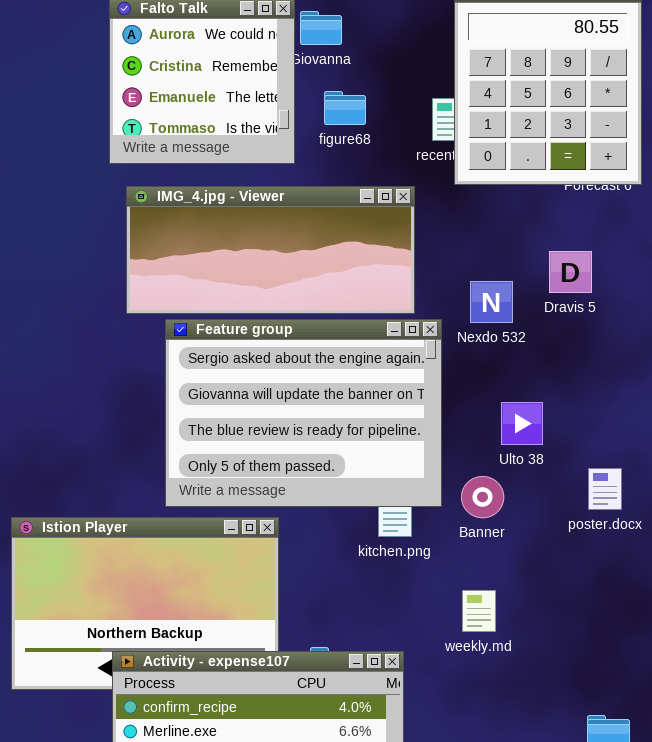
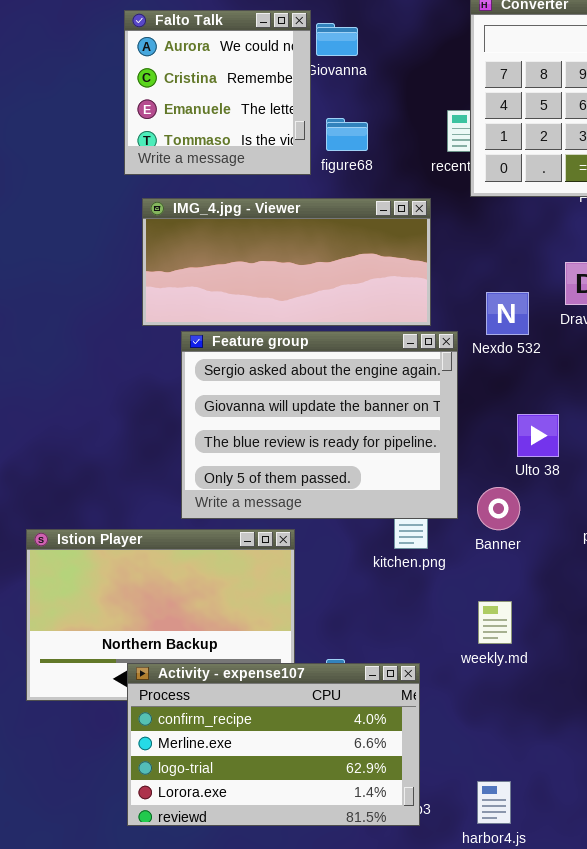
figure68: [324,91,366,125] -> [326,118,368,151], moved

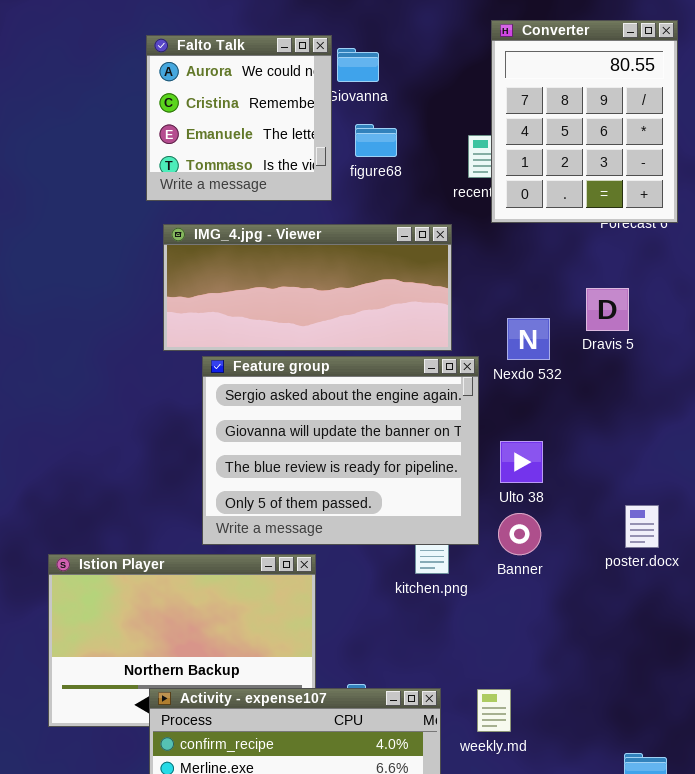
figure68: [326,118,368,151] -> [355,124,397,157], moved
Ulto 38: [517,414,559,457] -> [500,441,543,483], moved
weekly.md: [478,601,512,644] -> [477,689,511,732], moved

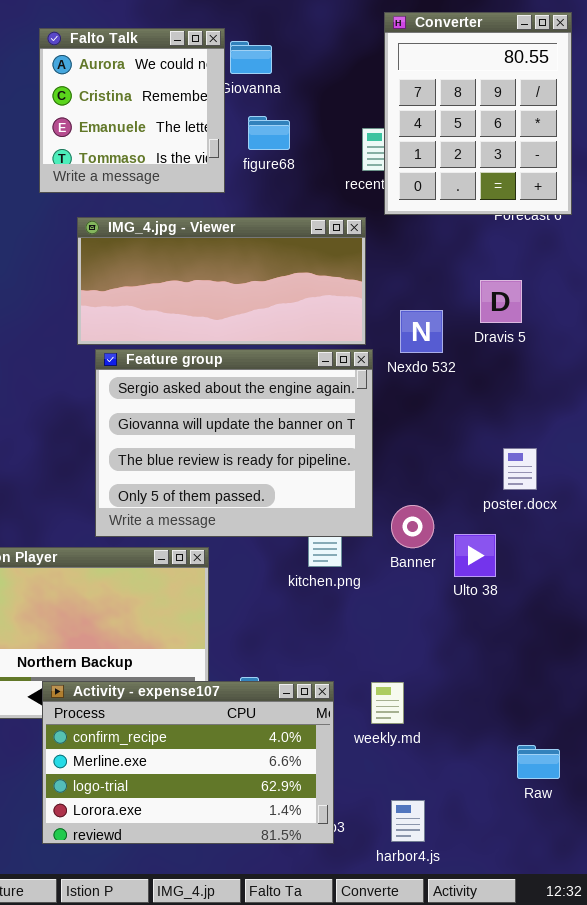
IMG_4.jpg - Viewer: [163,224,452,351] -> [77,217,366,345], moved
Ulto 38: [500,441,543,483] -> [454,534,496,577], moved
poster.docx: [625,505,659,548] -> [503,448,537,490], moved

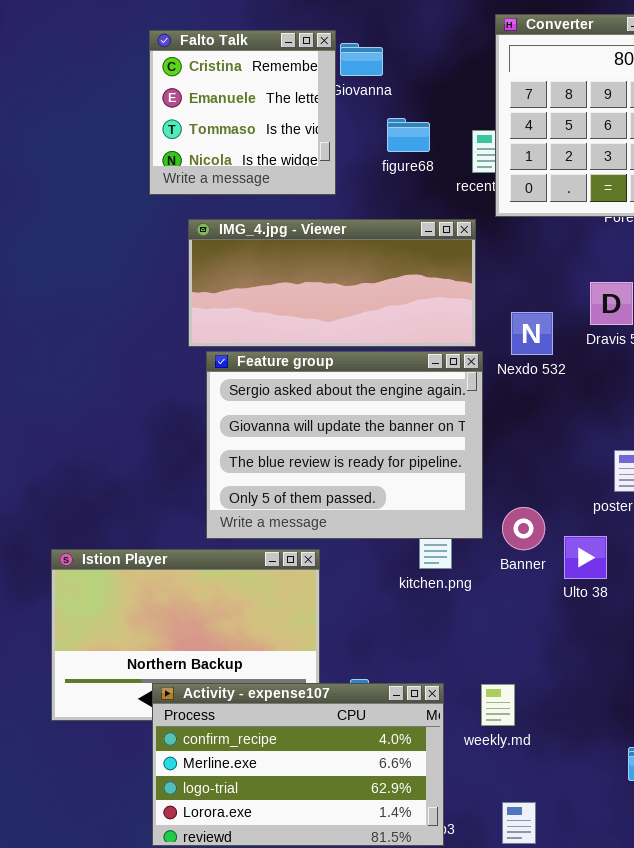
Falto Talk: [39,28,225,193] -> [149,30,336,195], scrolled down 1 row
figure68: [248,116,290,150] -> [387,118,430,152], moved

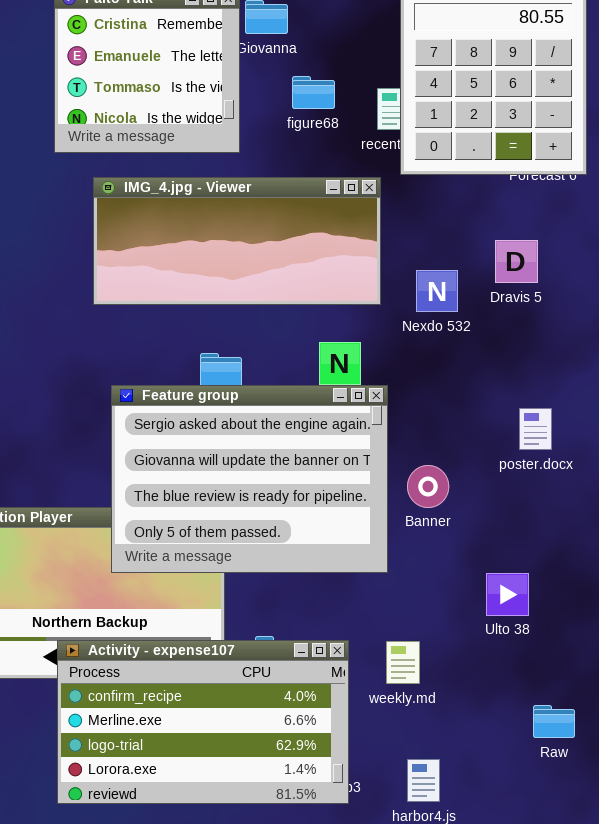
Feature group: [206,351,483,539] -> [111,385,388,573], moved
Ulto 38: [564,536,607,579] -> [486,573,529,616], moved

